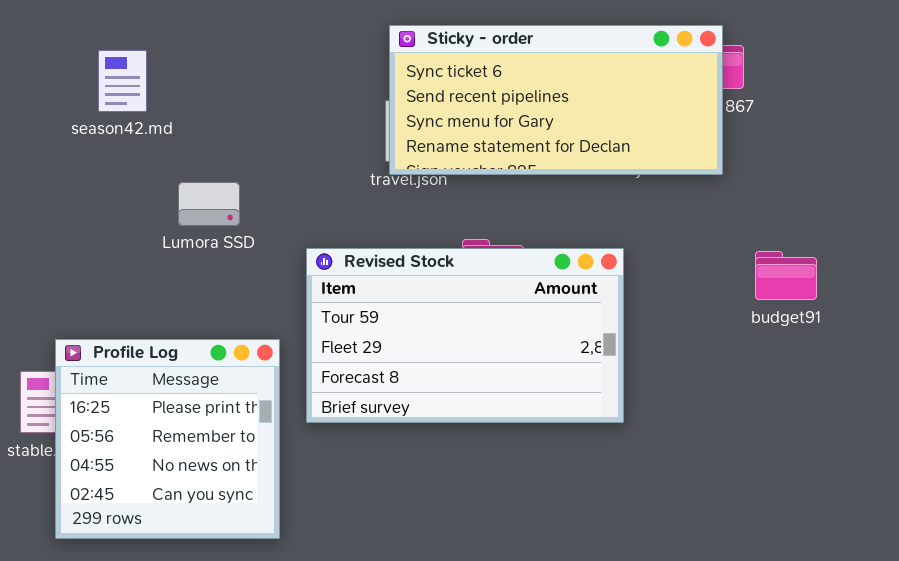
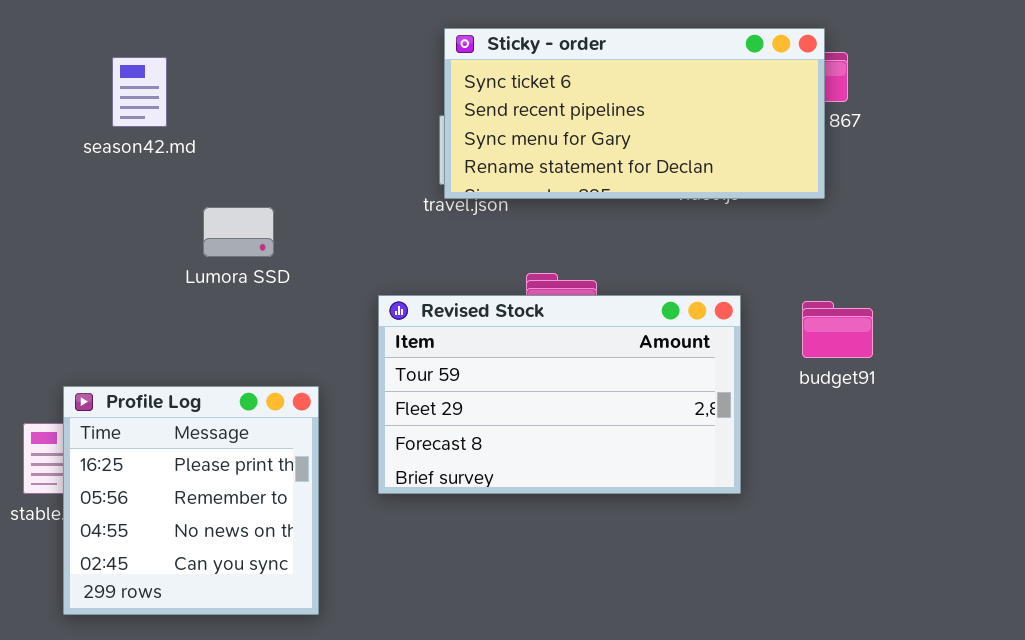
Revised Stock: [306,248,624,423] -> [378,295,741,494], moved
budget91: [755,251,817,300] -> [802,301,873,358], moved

